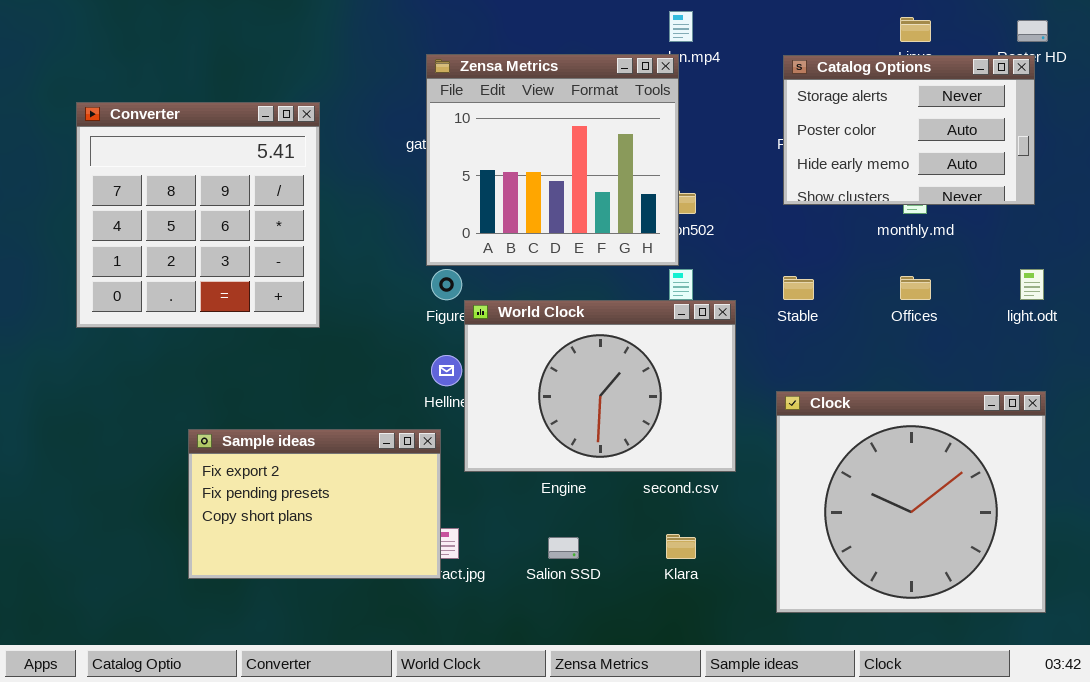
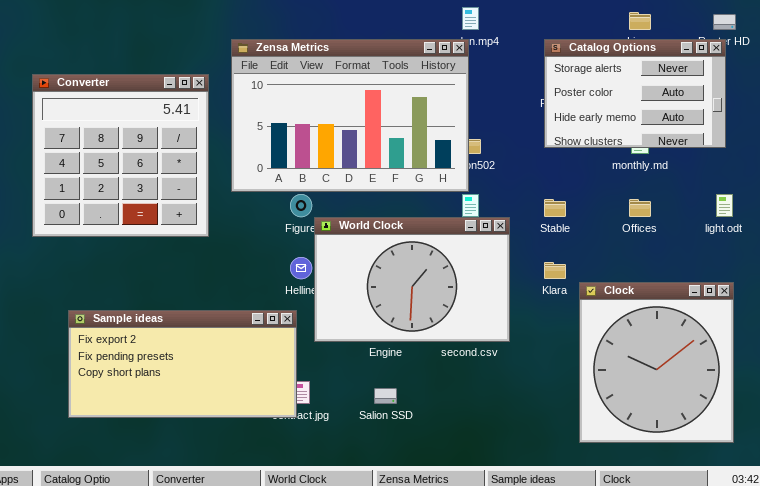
Zensa Metrics: [426,54,679,266] -> [231,39,469,192], resized
Clock: [776,391,1046,613] -> [579,282,734,443], resized
Sample ideas: [188,429,441,579] -> [68,310,297,418], resized
Klara: [666,534,696,559] -> [544,262,566,279], moved

